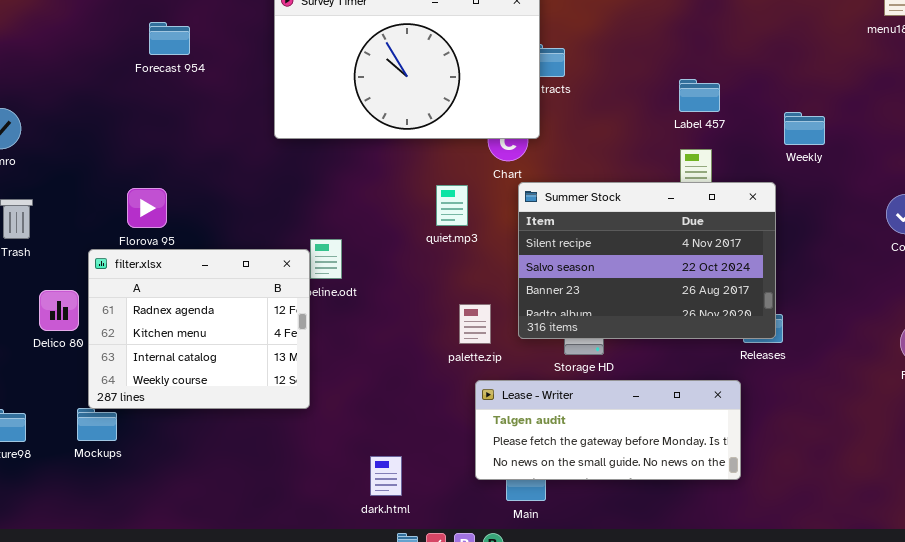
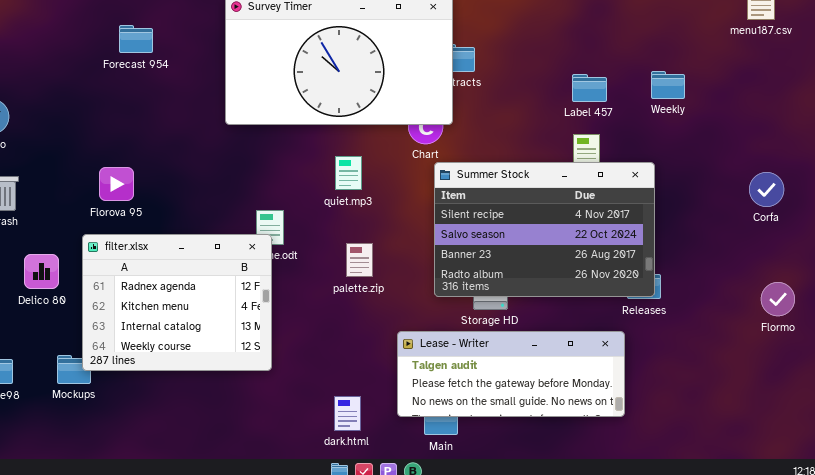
Weekly: [784,112,825,145] -> [651,71,685,99], moved
quiet.mp3: [436,185,468,226] -> [335,156,362,190], moved
filter.xlsx: [88,249,310,409] -> [82,234,272,371], moved
palette.zip: [459,304,491,344] -> [346,243,373,277], moved
dark.html: [370,456,402,496] -> [334,396,361,431], moved

